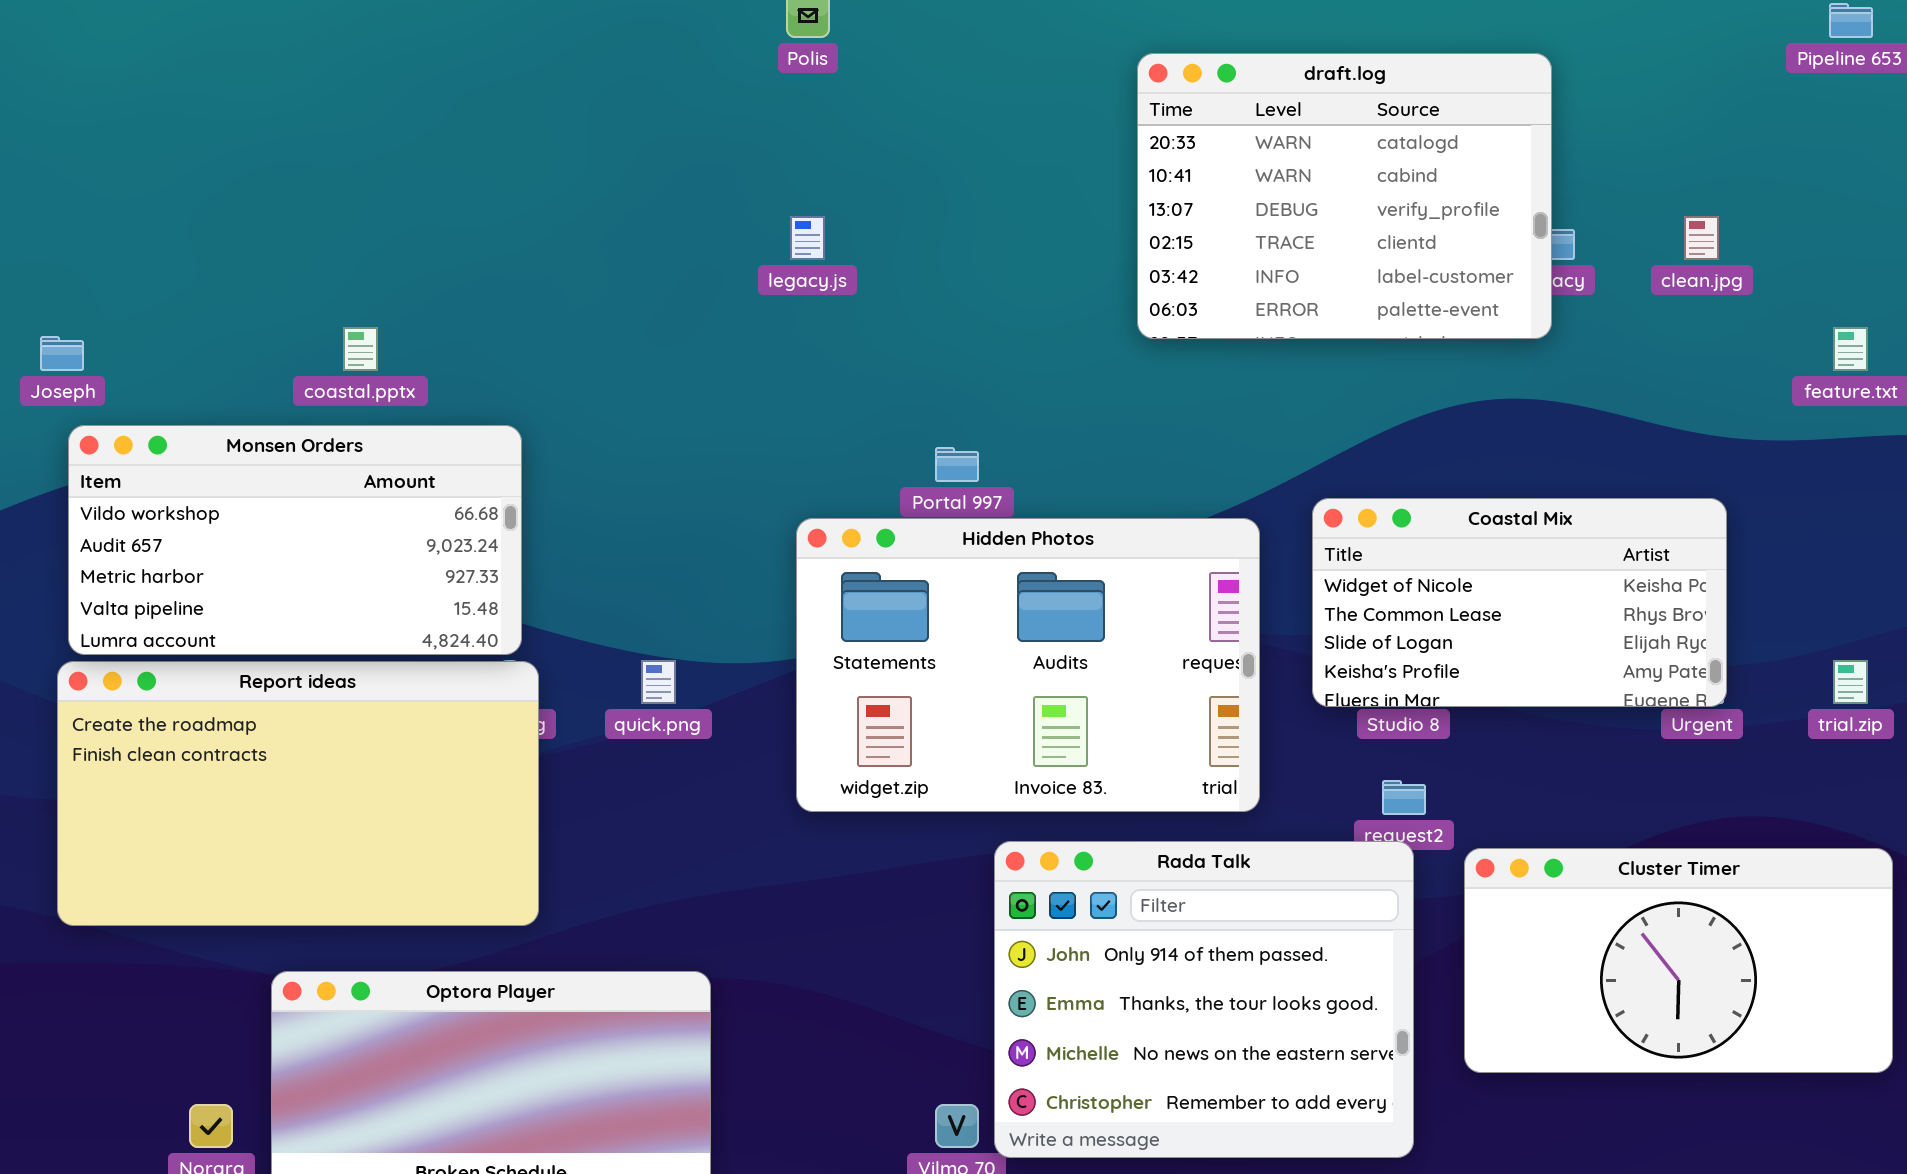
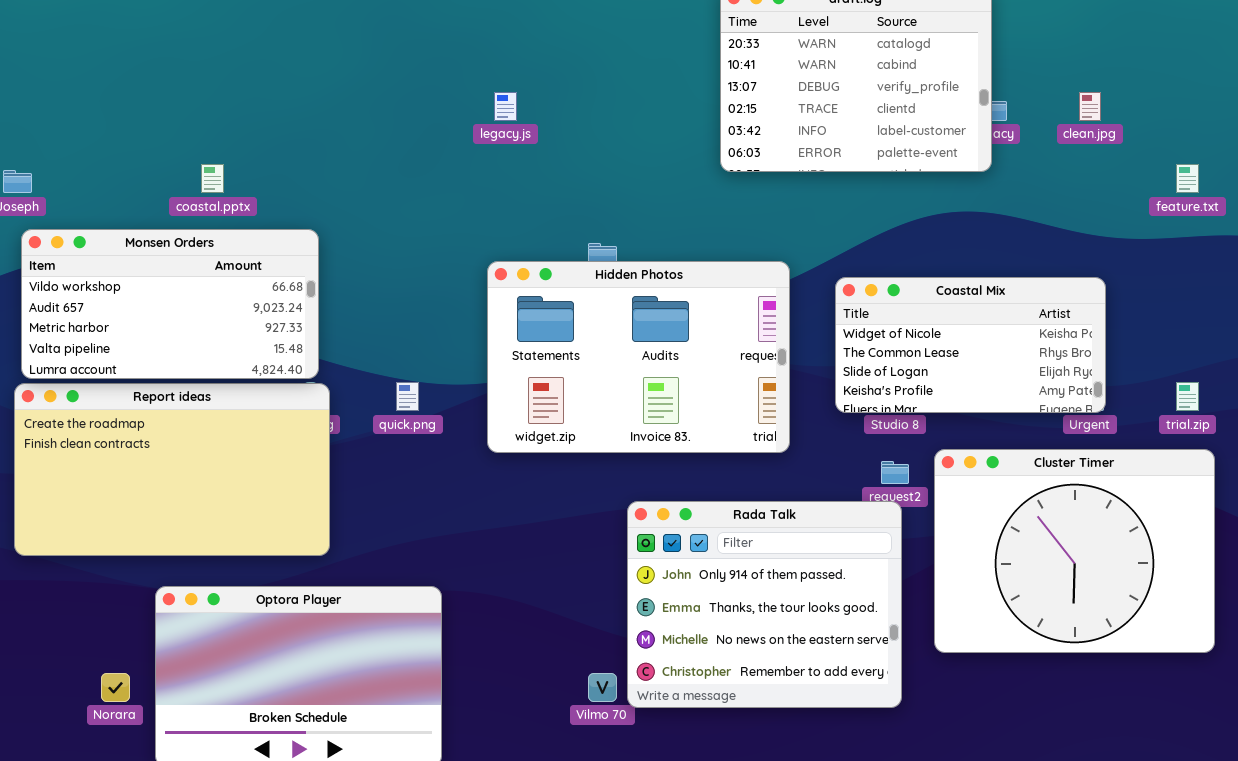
Hidden Photos: [796,518,1260,812] -> [487,261,790,453], moved
Cluster Timer: [1464,848,1893,1073] -> [934,449,1215,653], resized

